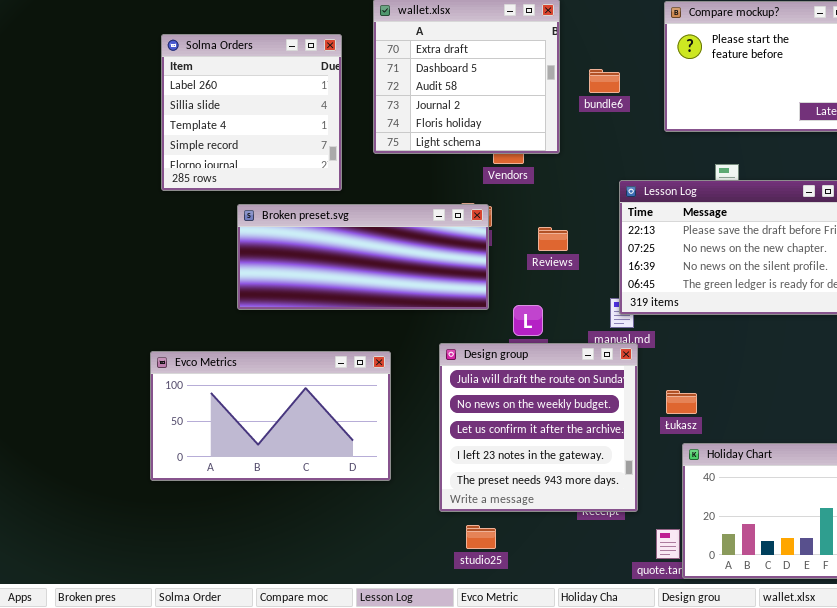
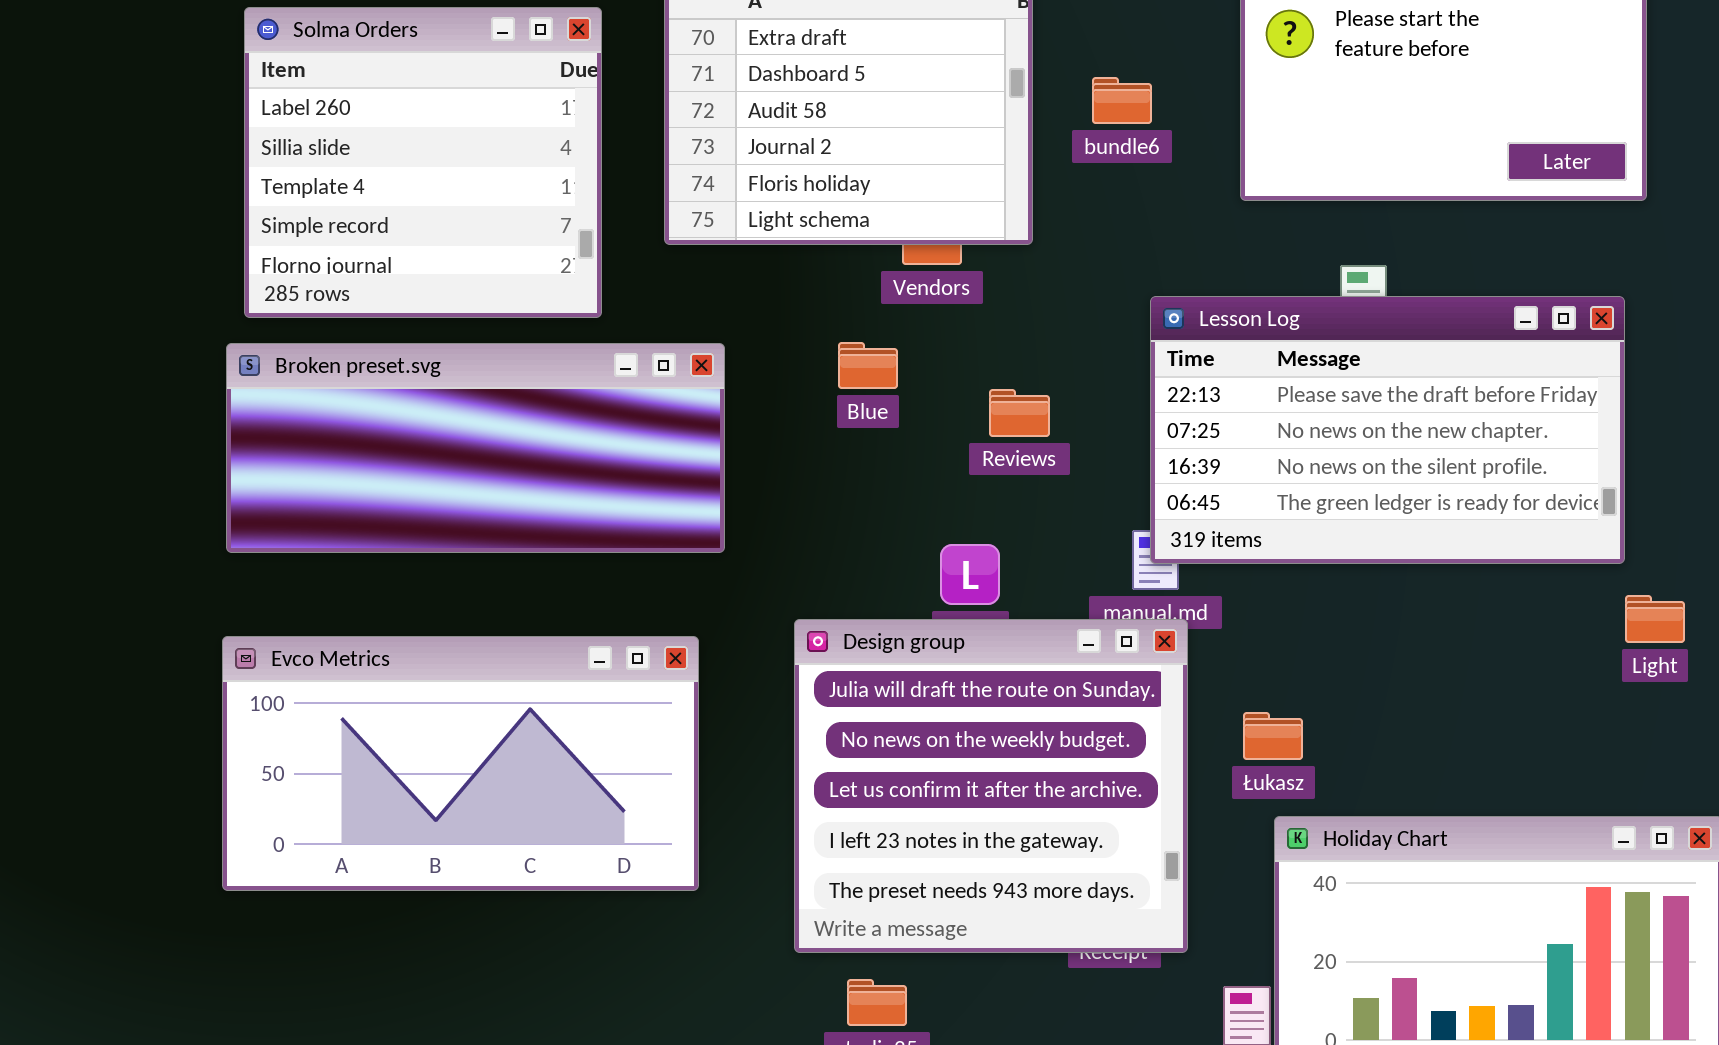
Broken preset.svg: [237,204,489,310] -> [226,343,725,553], moved

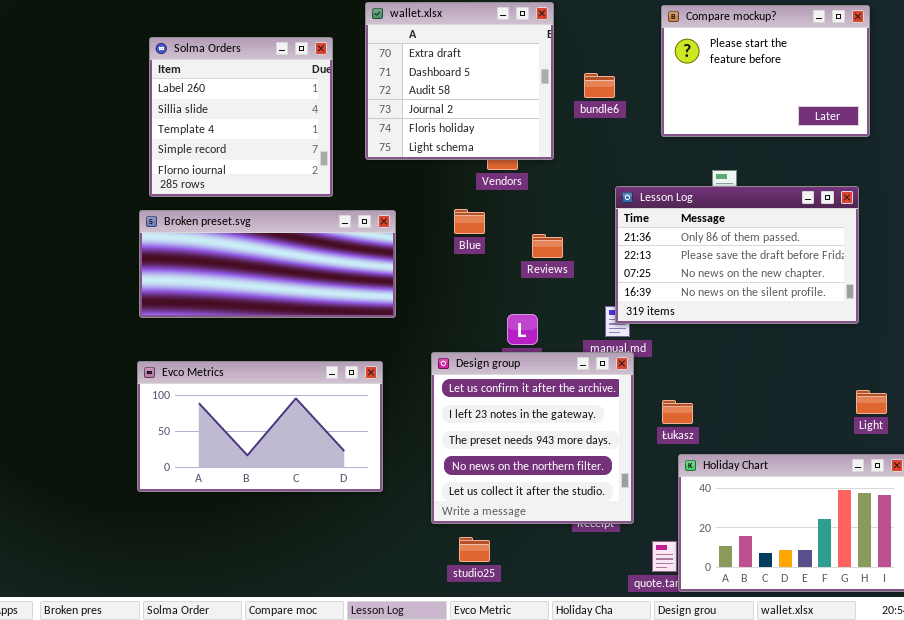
Lesson Log: [1150,296,1625,564] -> [615,186,859,324], scrolled up 1 row
Light: [1625,595,1685,643] -> [856,390,887,414], moved
Design group: [794,619,1188,953] -> [431,352,634,524], scrolled down 2 rows

